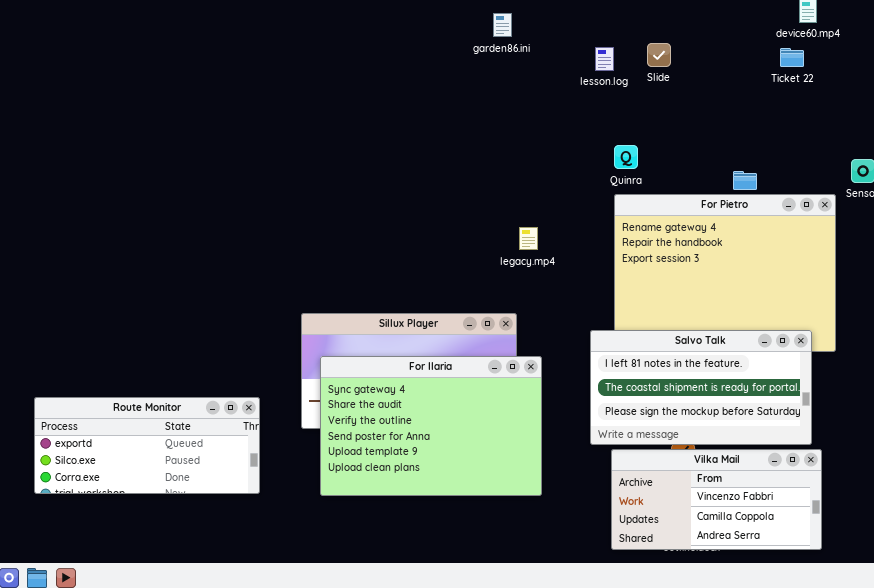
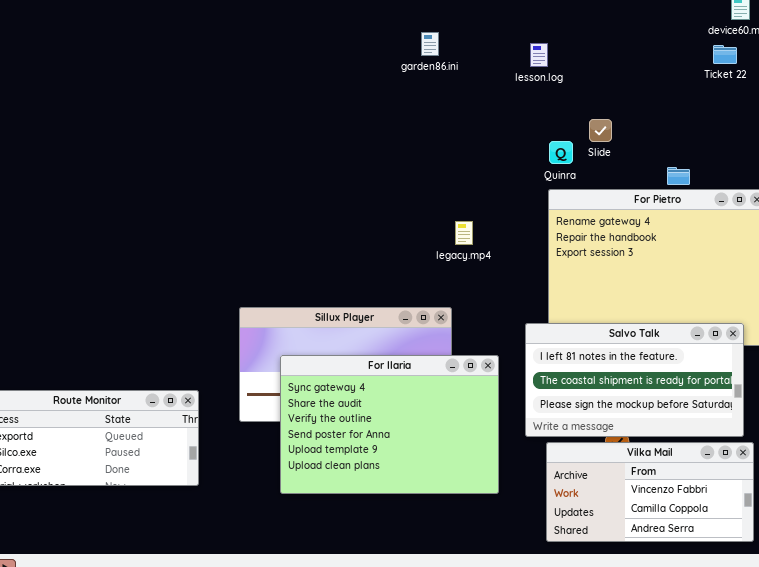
garden86.ini: [493,13,512,37] -> [421,32,439,56], moved
Slide: [647,43,671,67] -> [589,119,612,142], moved
For Ilaria: [320,356,542,496] -> [280,355,499,494], moved

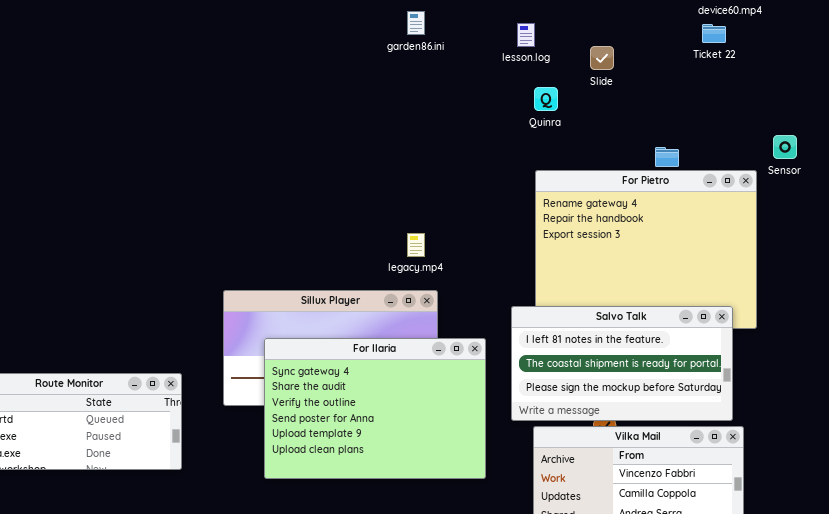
Slide: [589,119,612,142] -> [590,46,614,70], moved
Quinra: [549,141,573,164] -> [534,87,558,111], moved
legacy.mp4: [455,221,473,245] -> [407,233,425,257], moved

